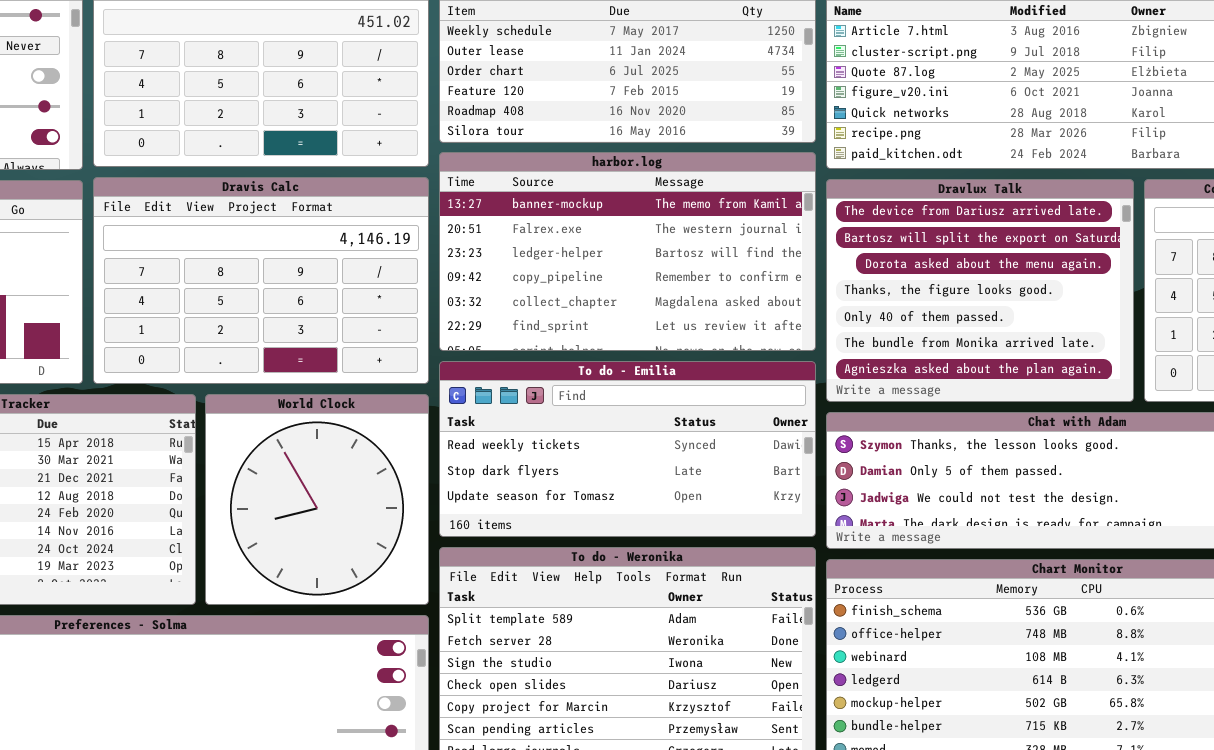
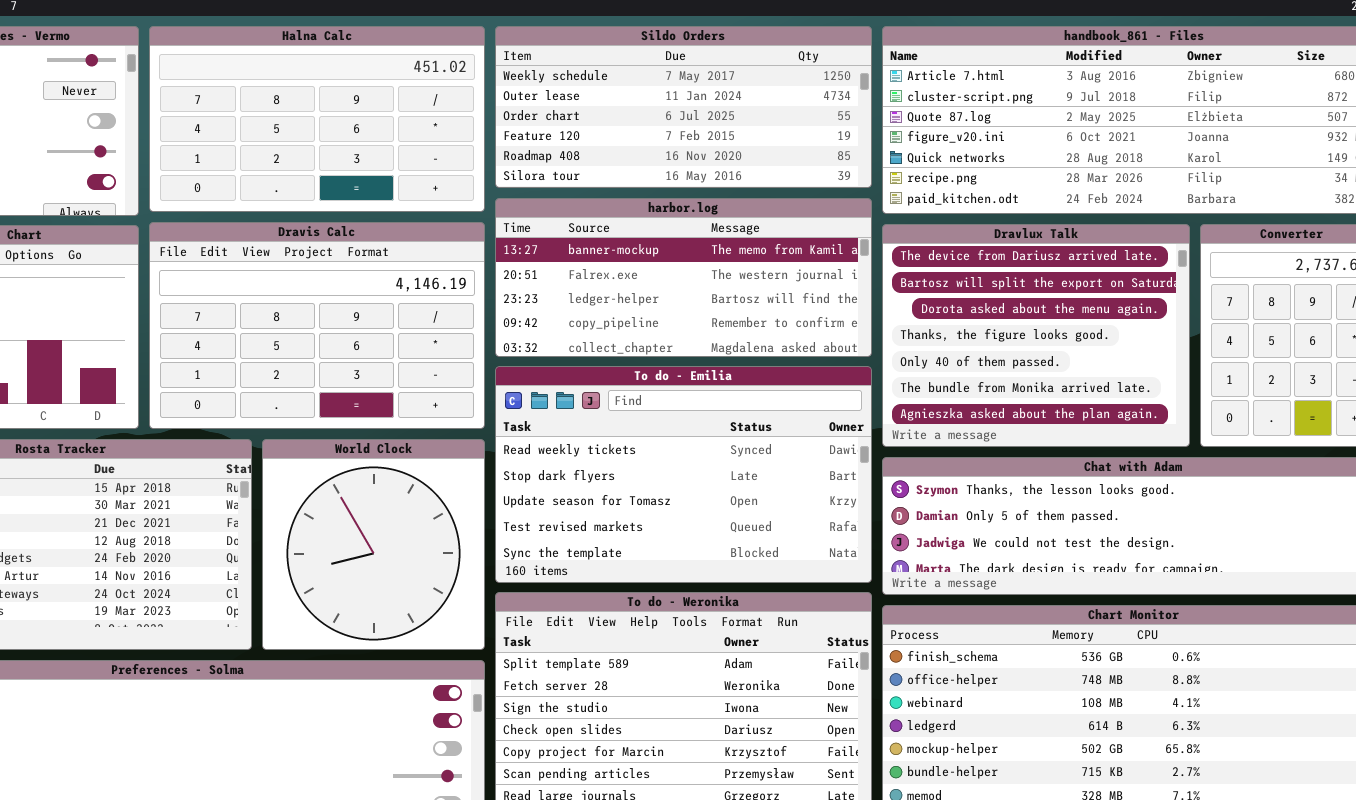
harbor.log: [439,152,816,351] -> [495,198,872,357], resized
To do - Emilia: [439,361,816,537] -> [495,366,872,583], resized

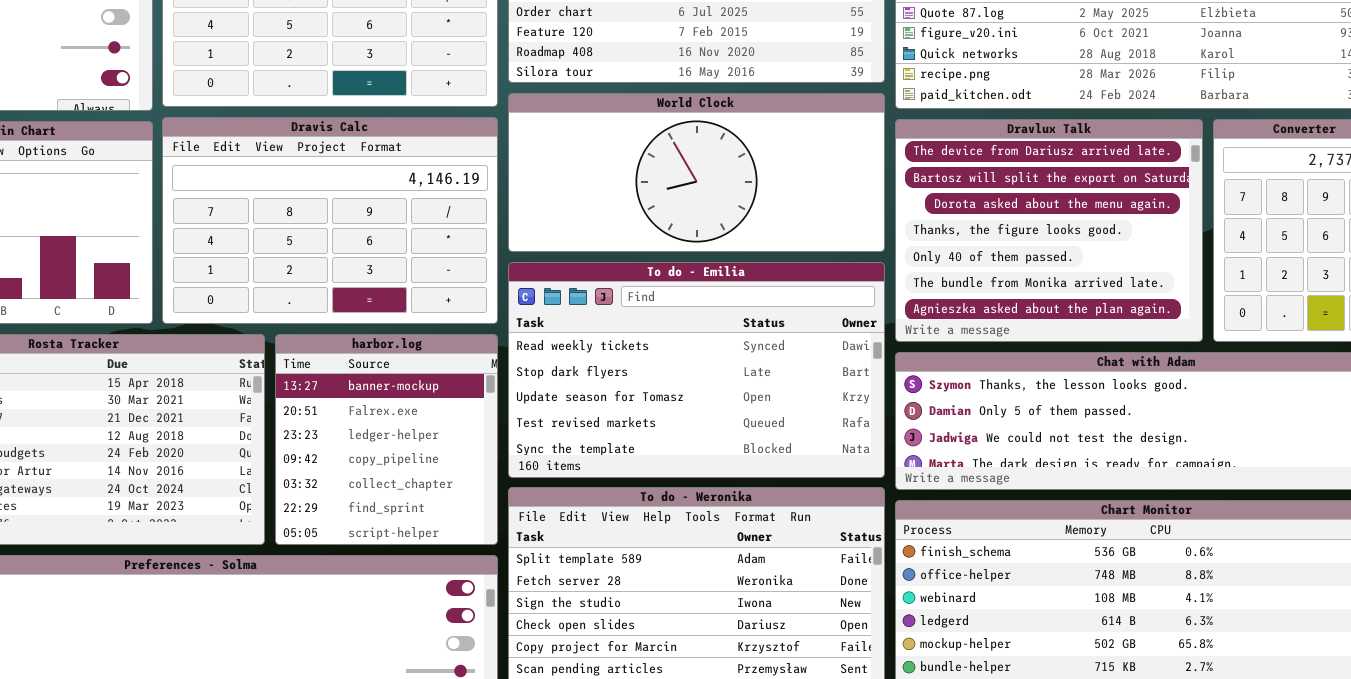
harbor.log: [495,198,872,357] -> [275,334,498,545], moved, resized
World Clock: [262,439,485,650] -> [508,93,885,252], moved, resized

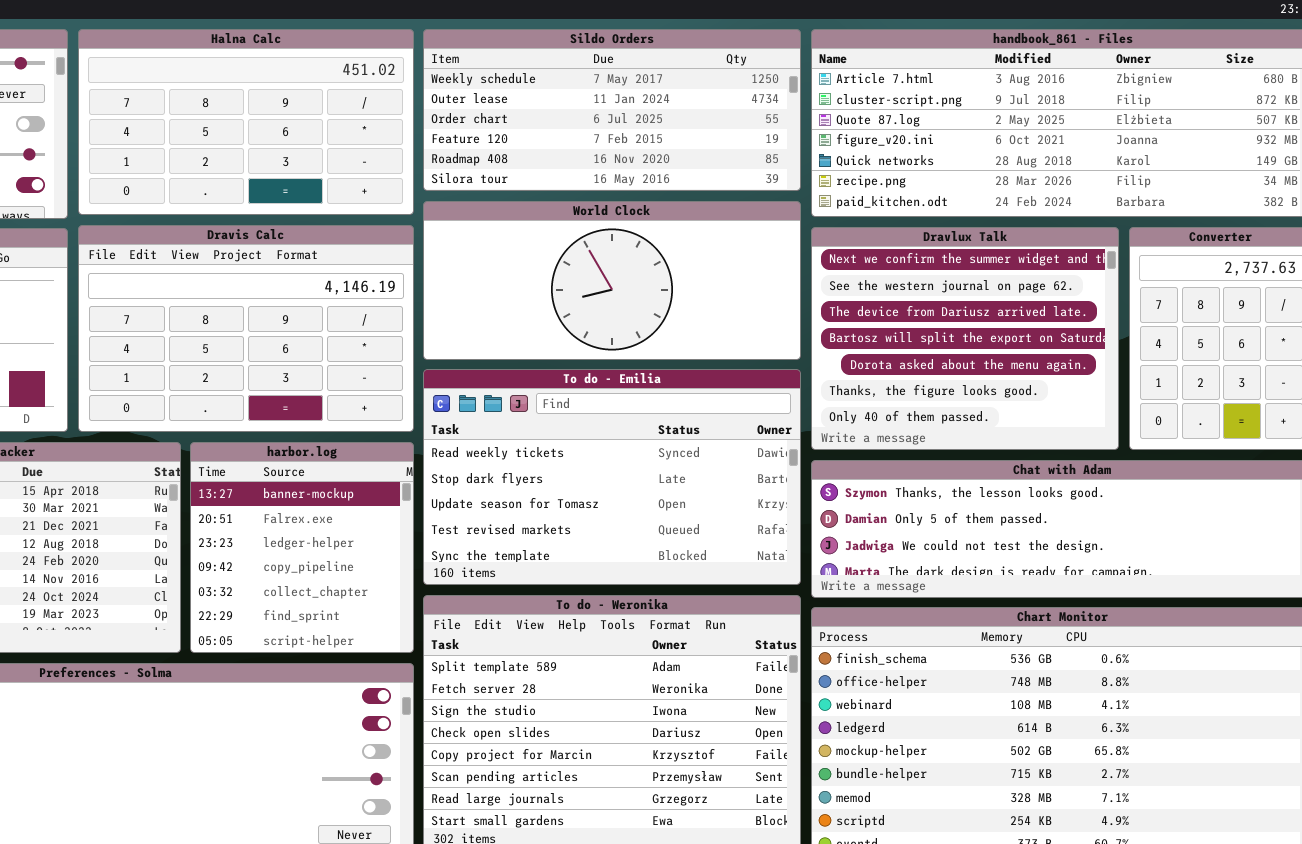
Dravlux Talk: [895,119,1203,342] -> [811,227,1119,450], scrolled up 2 rows

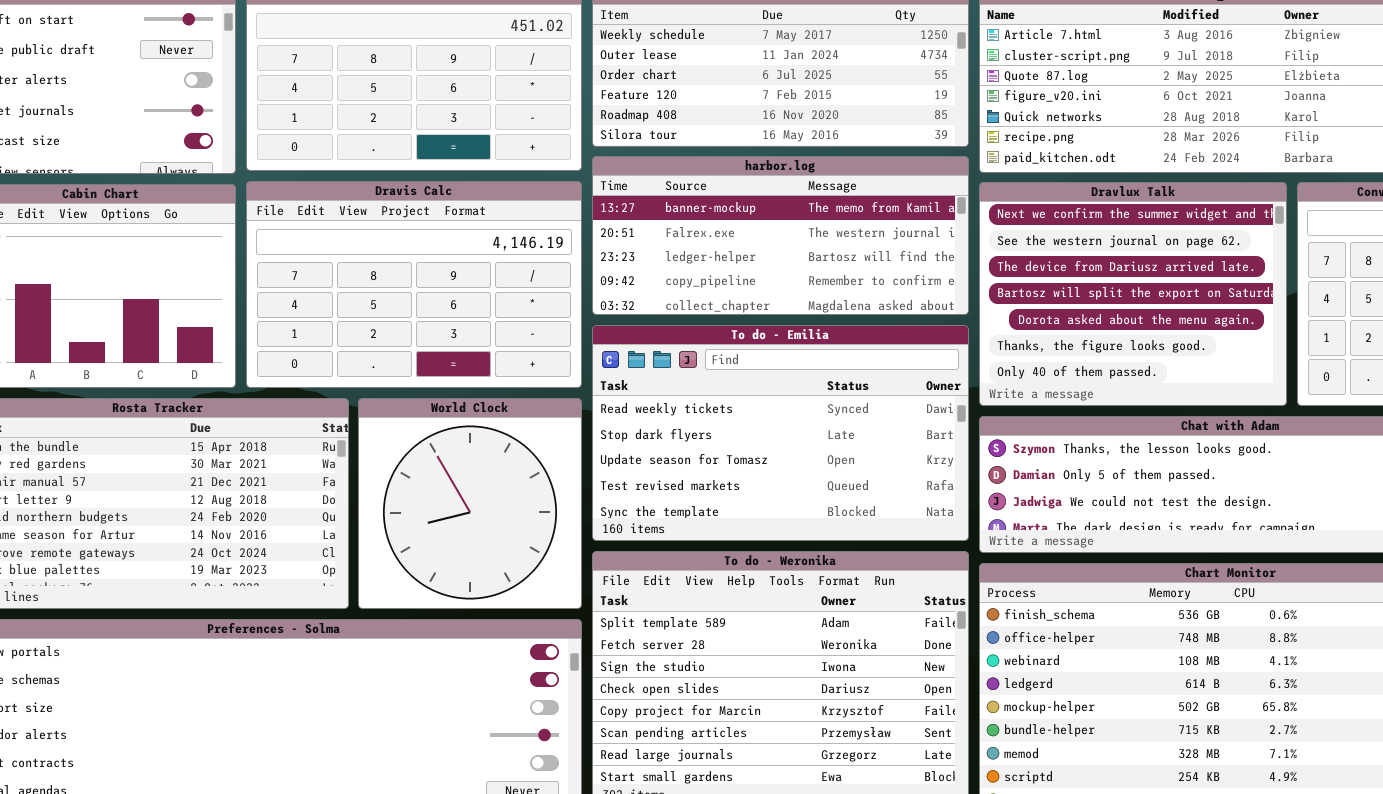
World Clock: [423,201,801,360] -> [358,398,582,609], moved, resized
harbor.log: [190,442,414,653] -> [592,156,969,315], moved, resized

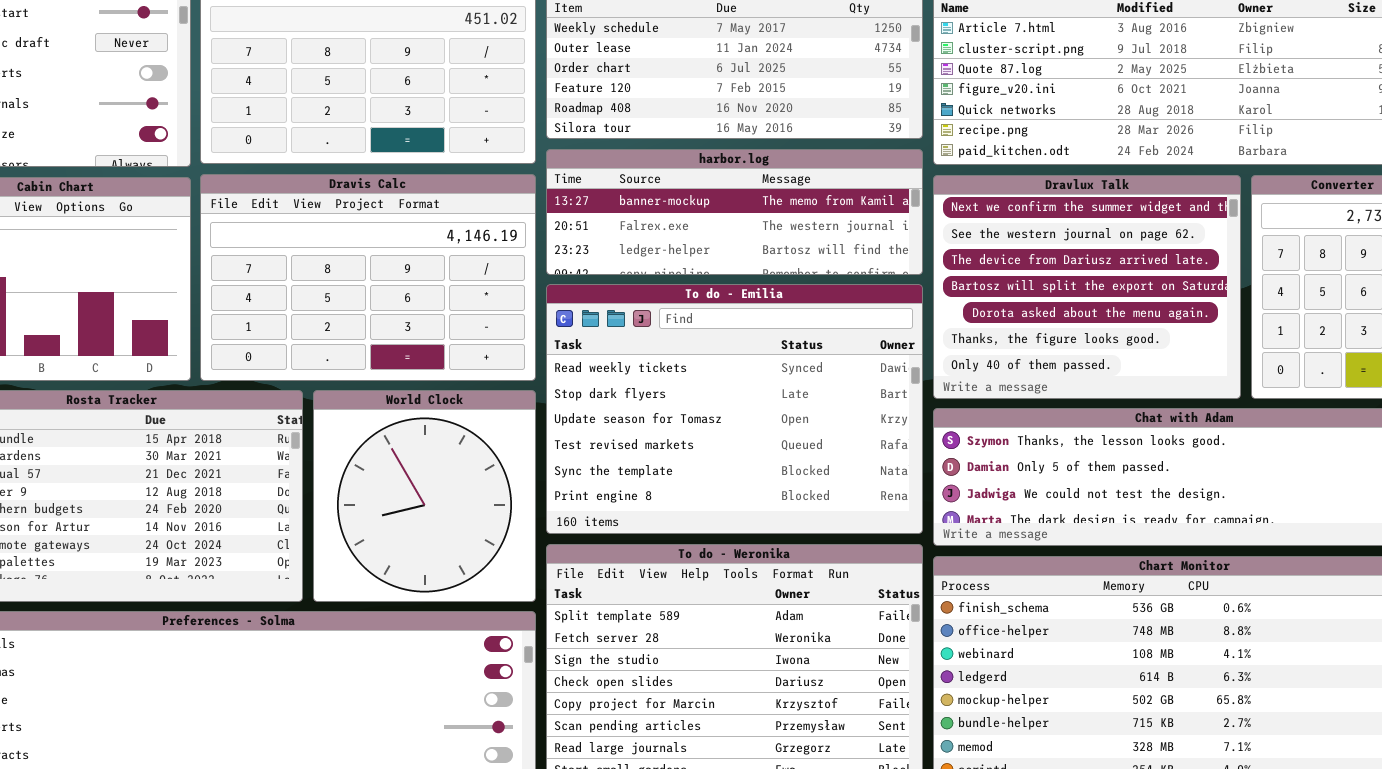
harbor.log: [592,156,969,315] -> [546,149,923,275], resized
To do - Emilia: [592,325,969,541] -> [546,284,923,534], resized

